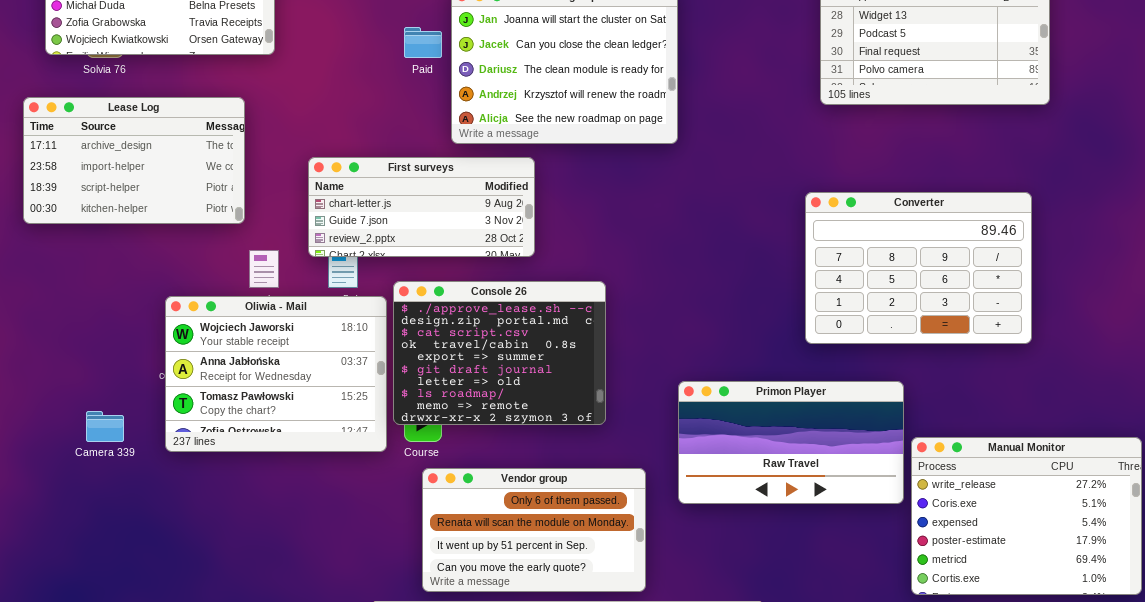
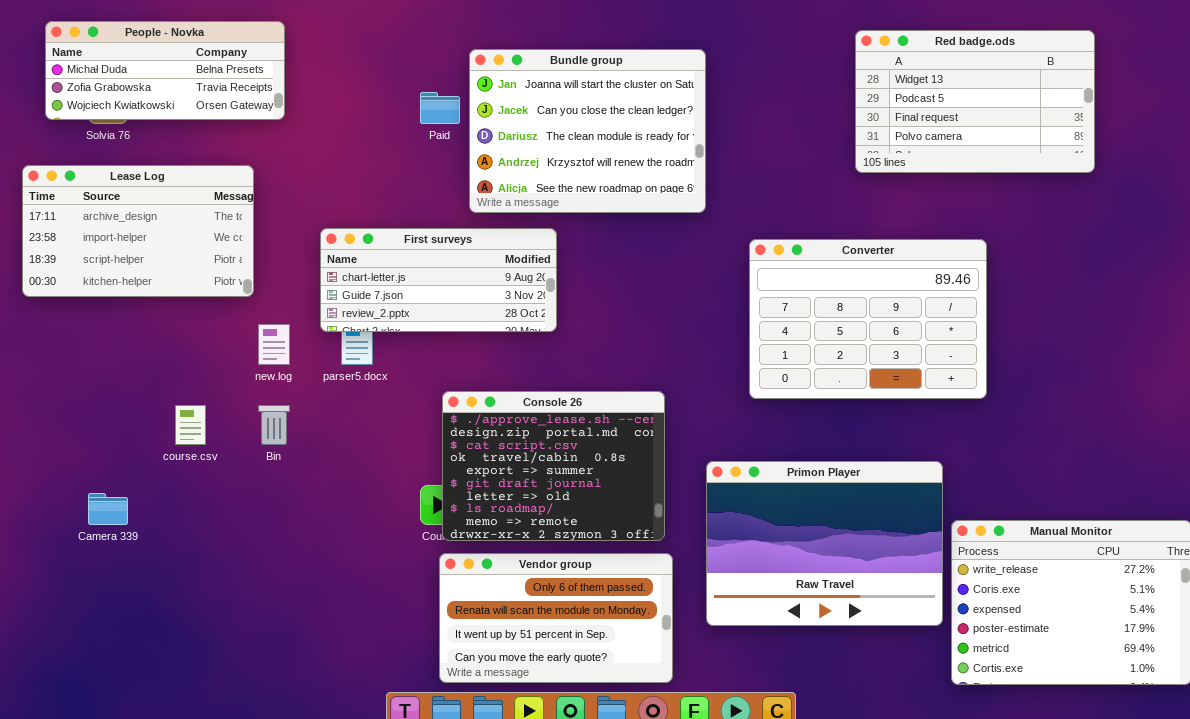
Converter: [805,192,1032,344] -> [749,239,987,399], moved
Console 26: [393,281,606,425] -> [442,391,665,541], moved
Oliwia - Mail: [165,296,387,452] -> none, closed
Primon Player: [678,381,904,504] -> [706,461,943,626], resized

